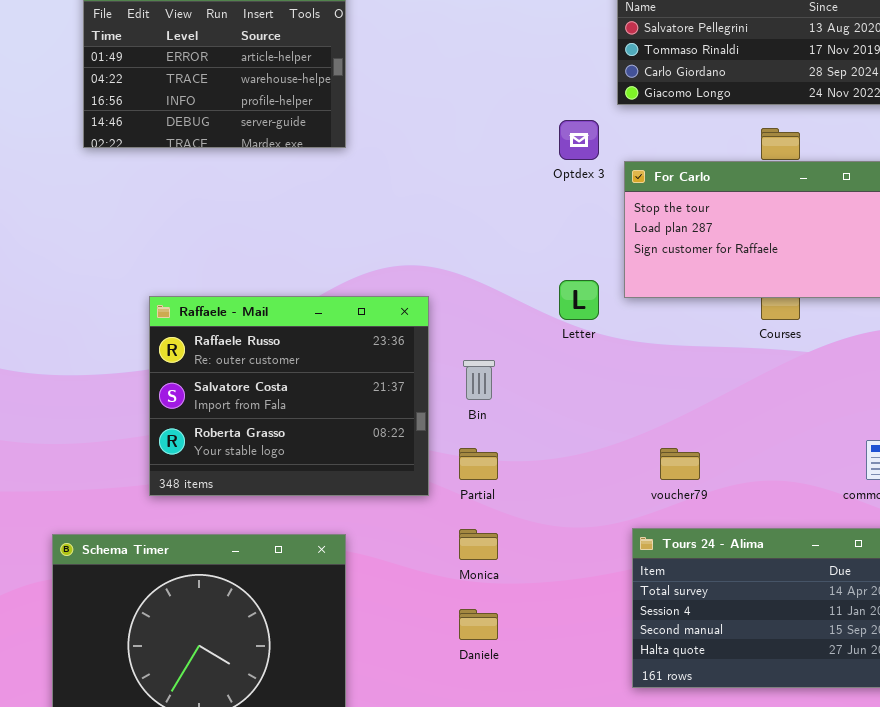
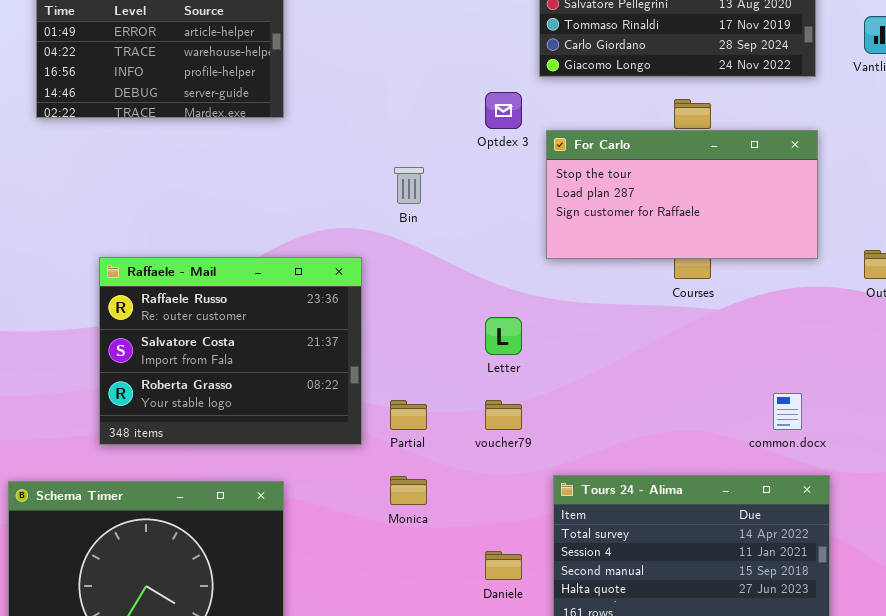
Letter: [559,280,599,320] -> [485,317,522,355], moved
Bin: [463,360,495,400] -> [394,167,424,204], moved
voucher79: [660,448,700,480] -> [485,400,522,430], moved
Daniele: [459,609,498,640] -> [485,551,522,580], moved

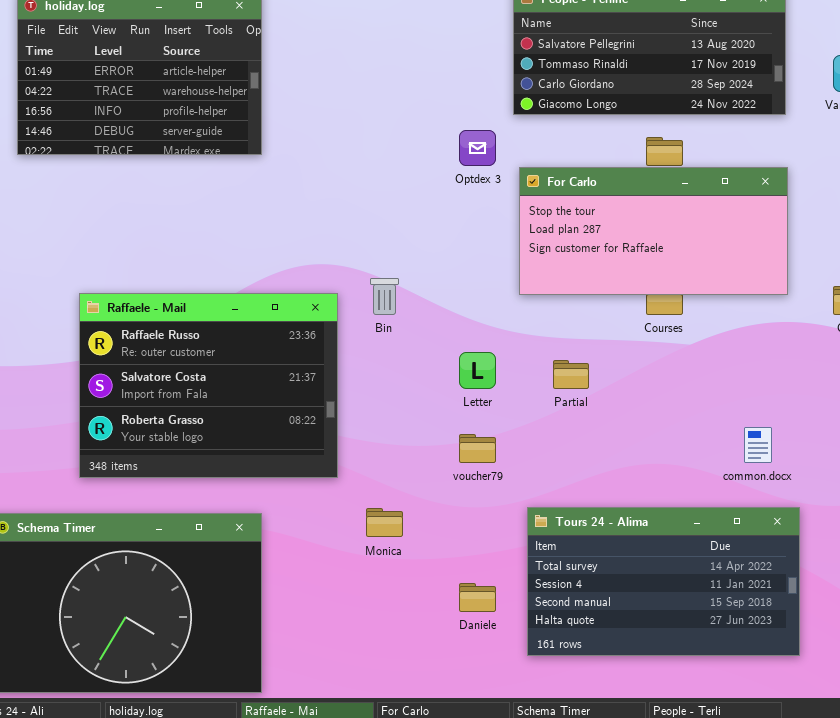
Bin: [394,167,424,204] -> [370,278,399,315], moved
Partial: [390,400,427,430] -> [553,360,589,389], moved

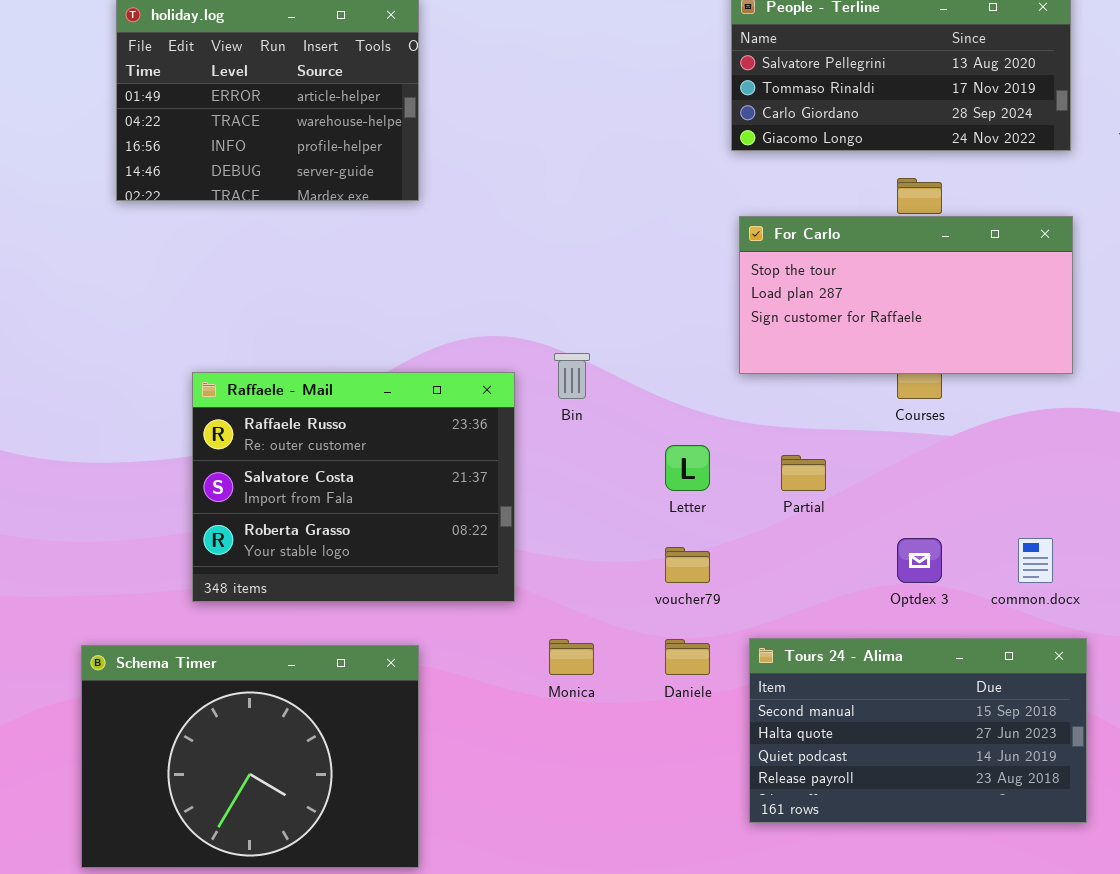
Optdex 3: [459,130,496,166] -> [897,538,942,583], moved
Tours 24 - Alima: [527,507,800,656] -> [749,638,1087,823], scrolled down 2 rows
Daniele: [459,583,496,612] -> [665,639,710,675], moved

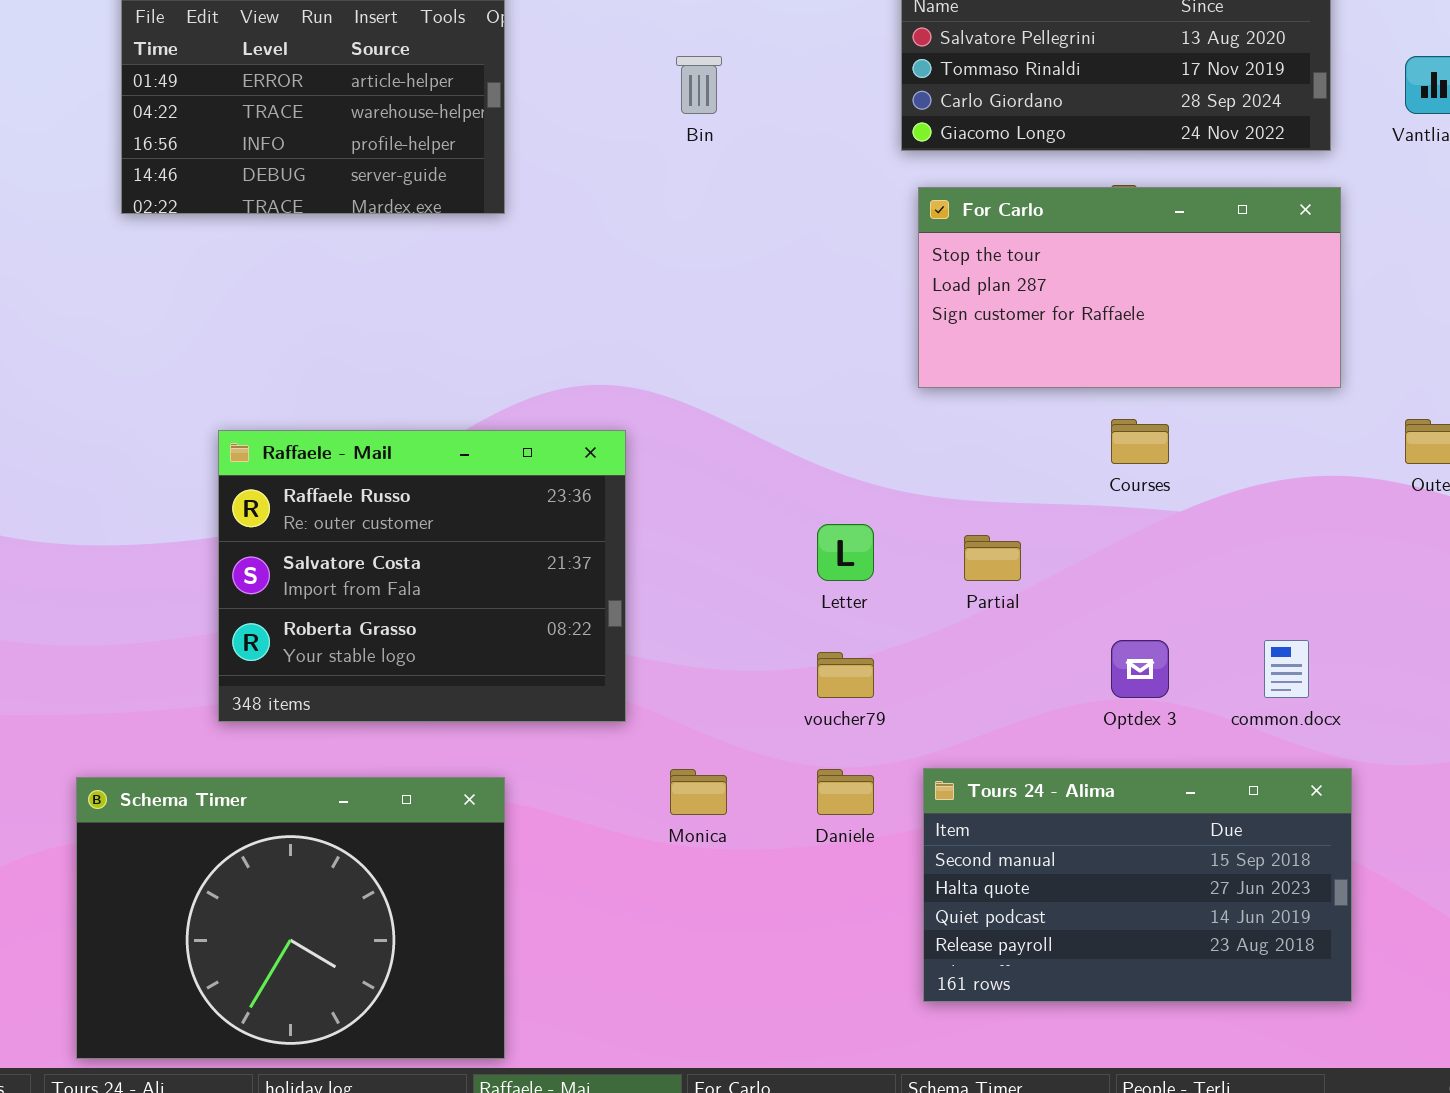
For Carlo: [739,216,1073,374] -> [918,187,1341,388], moved
Bin: [554,353,590,399] -> [676,56,722,114], moved

